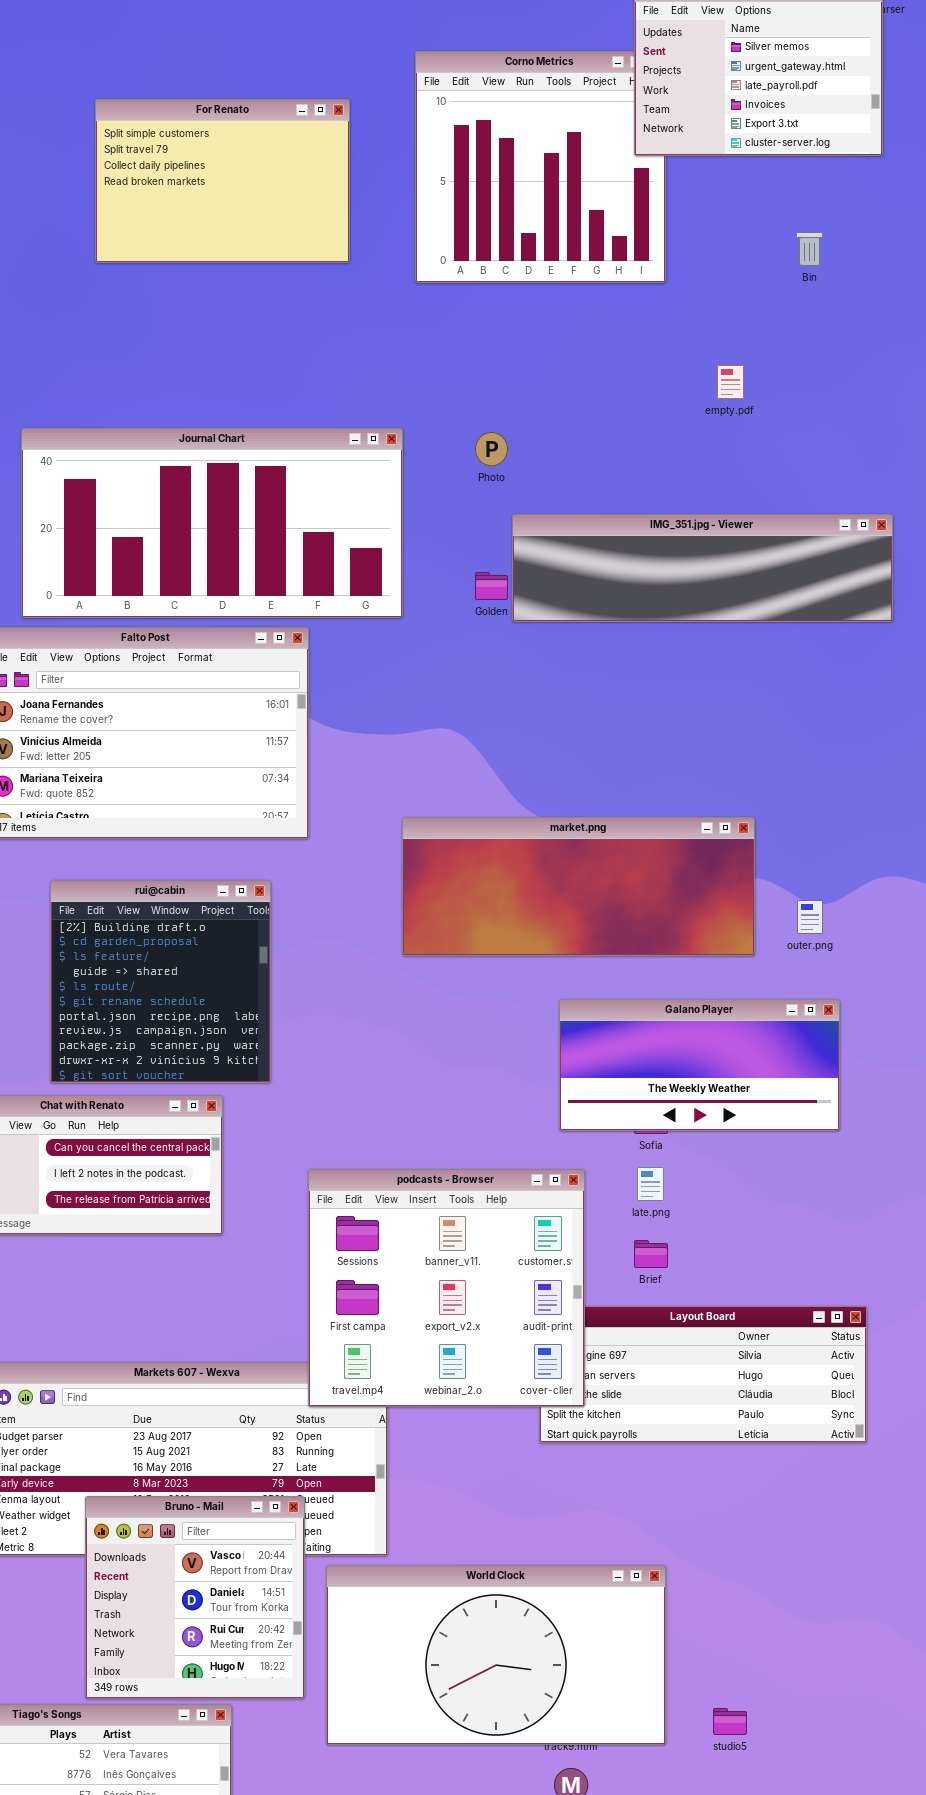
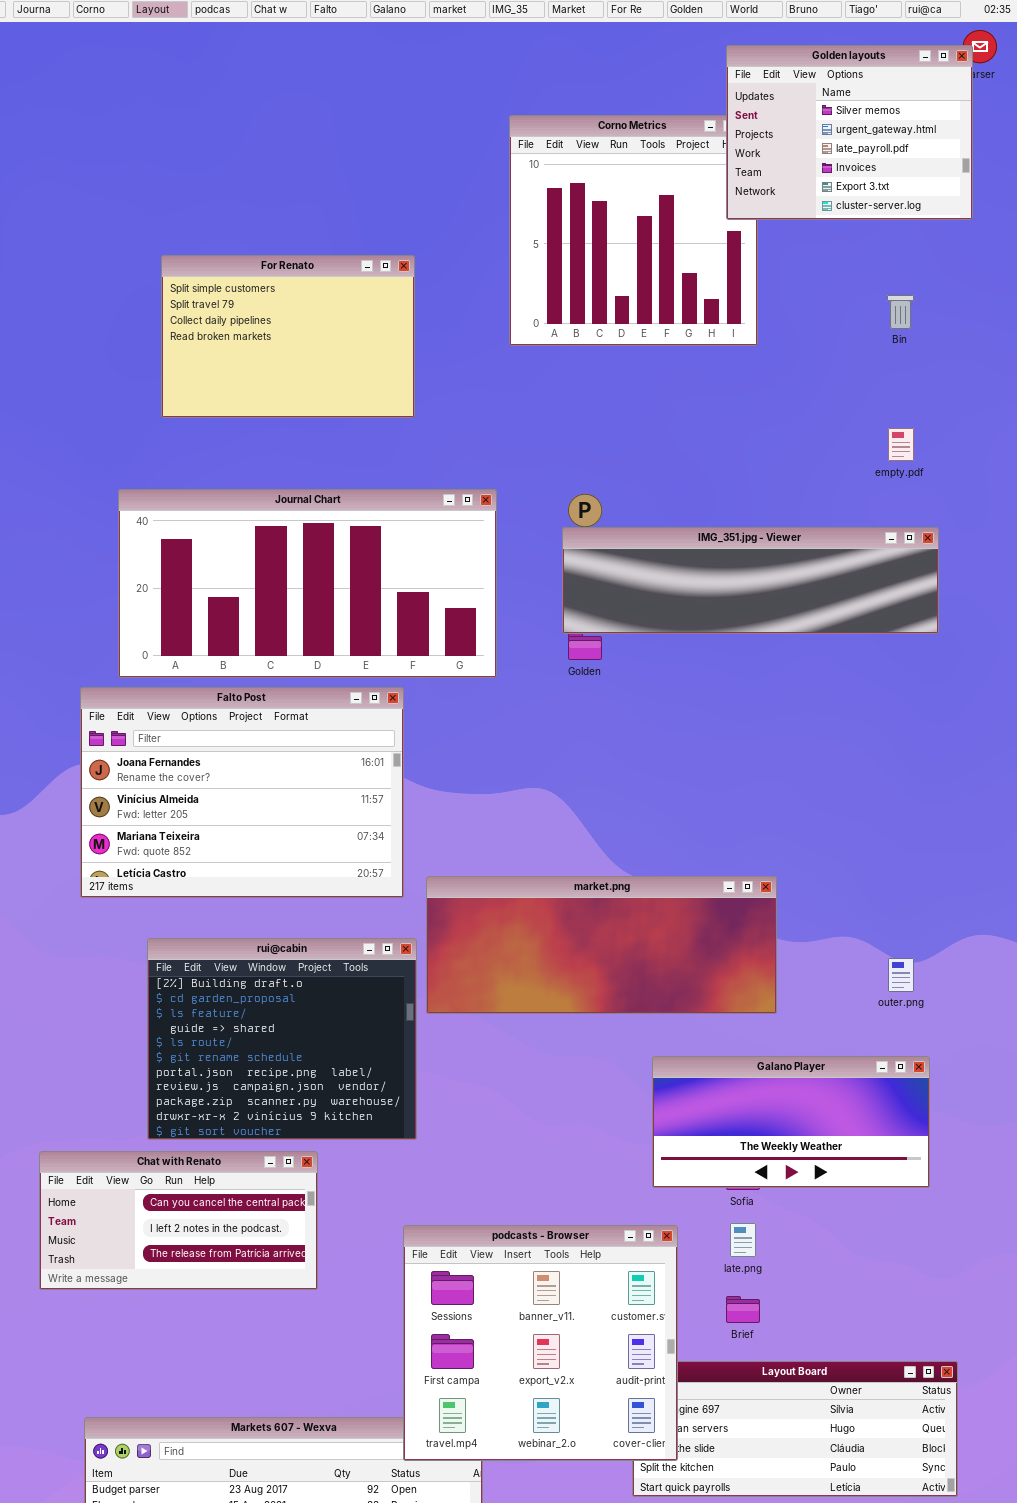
For Renato: [95,99,350,263] -> [161,255,415,418], moved
empty.pdf: [717,365,744,399] -> [888,428,914,461], moved
IMG_351.jpg - Viewer: [512,514,893,622] -> [562,527,939,634], moved
market.png: [402,817,755,956] -> [426,876,777,1014], moved
rui@cabin: [50,880,271,1083] -> [147,938,417,1140], resized

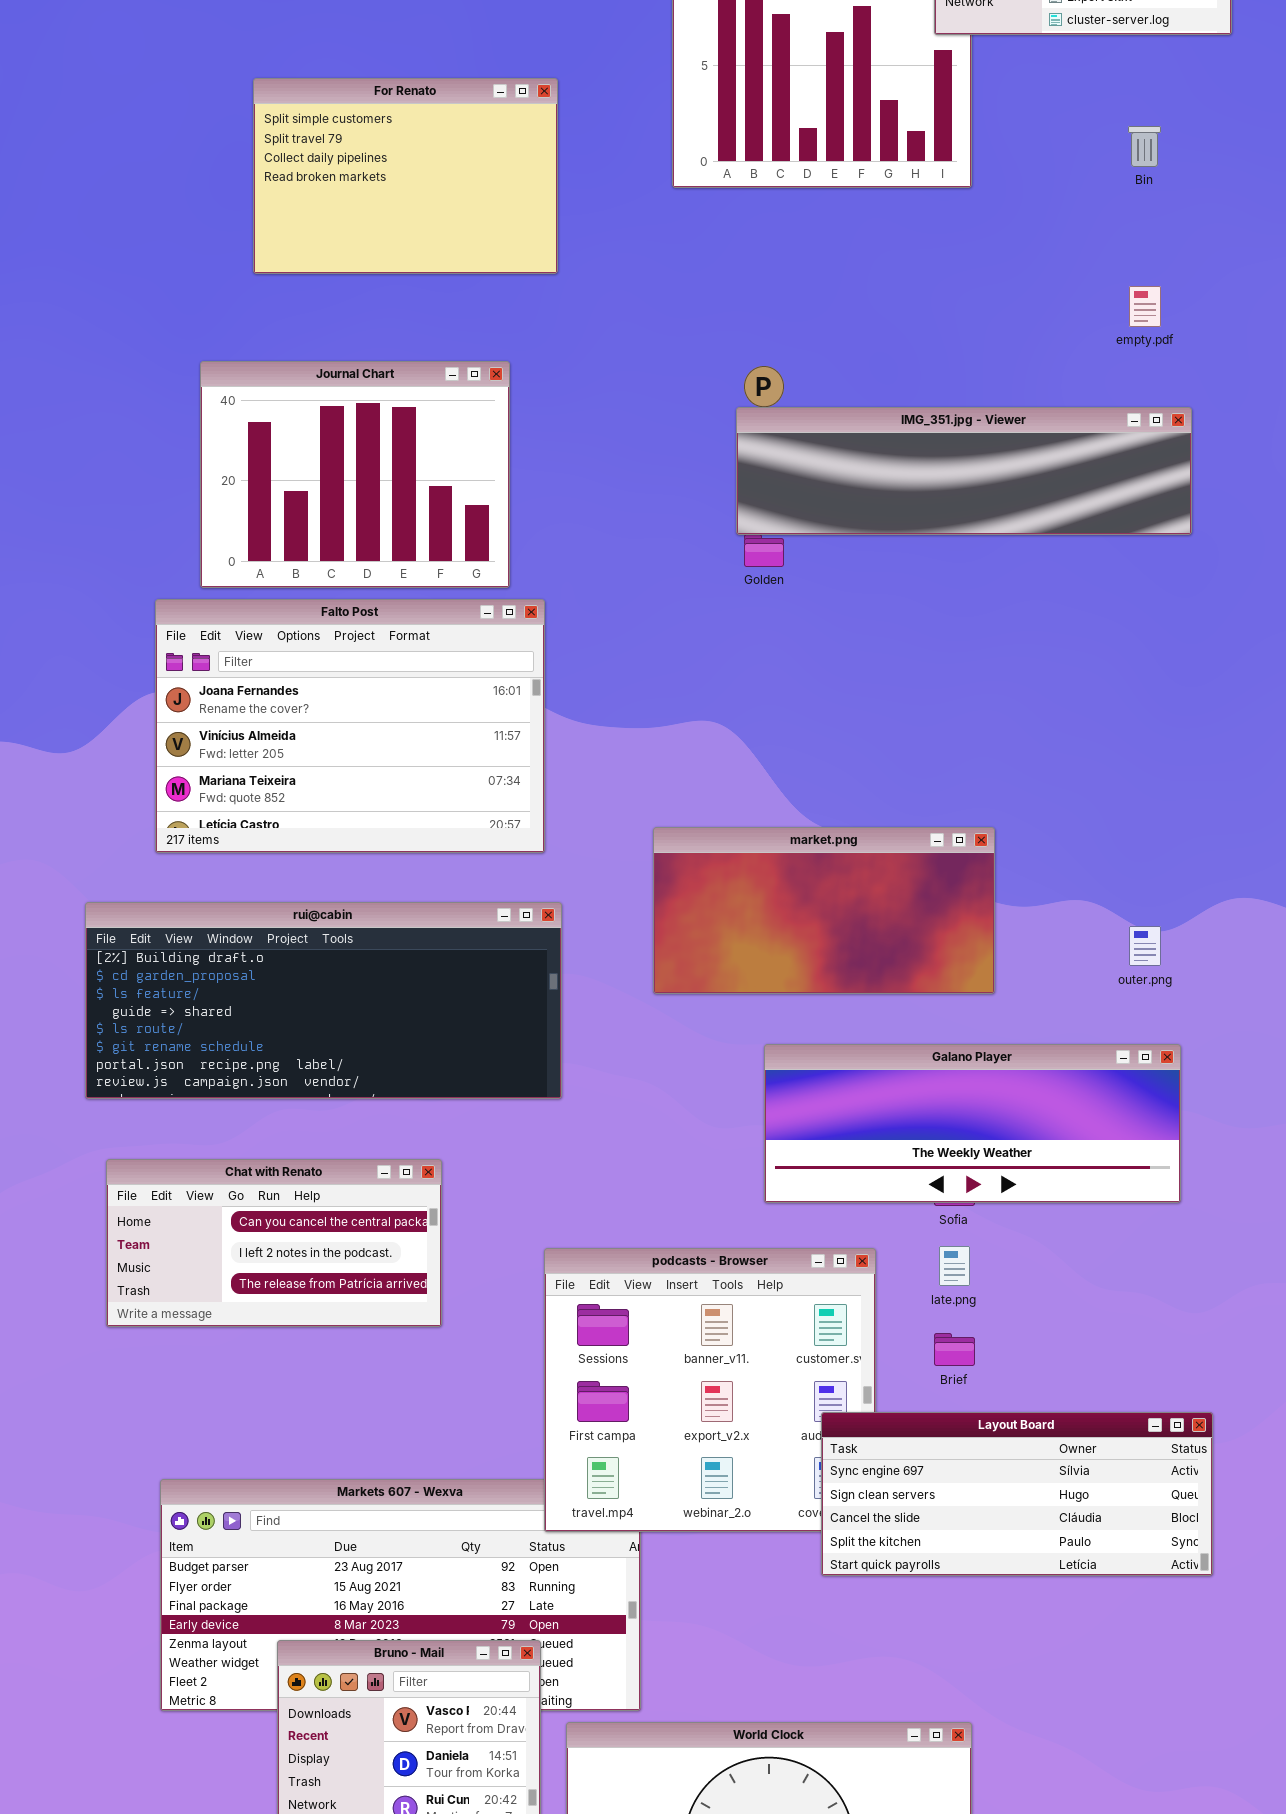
Journal Chart: [118,489,497,678] -> [200,361,510,588], resized
market.png: [426,876,777,1014] -> [653,827,995,994], resized
rui@cabin: [147,938,417,1140] -> [85,902,562,1099], resized
Galano Player: [652,1056,930,1188] -> [764,1044,1181,1203], resized
Layout Board: [632,1361,958,1497] -> [821,1412,1213,1576], raised

